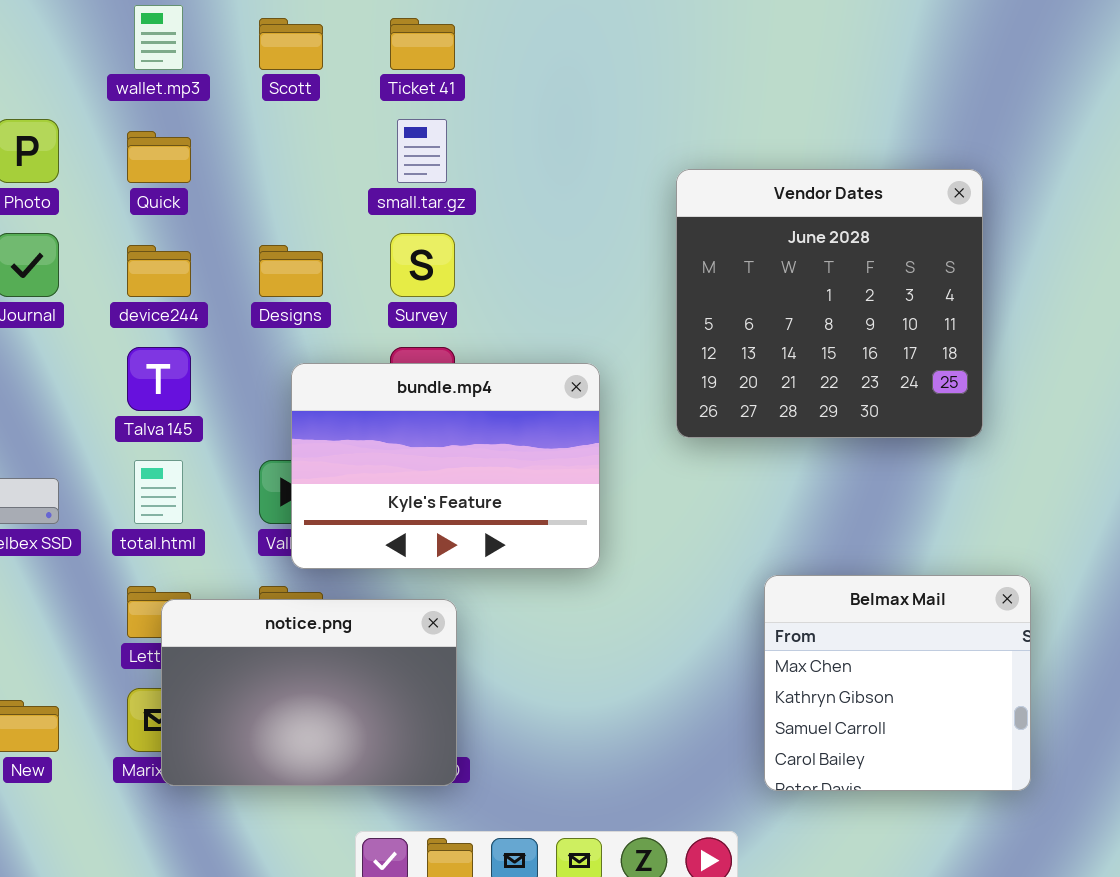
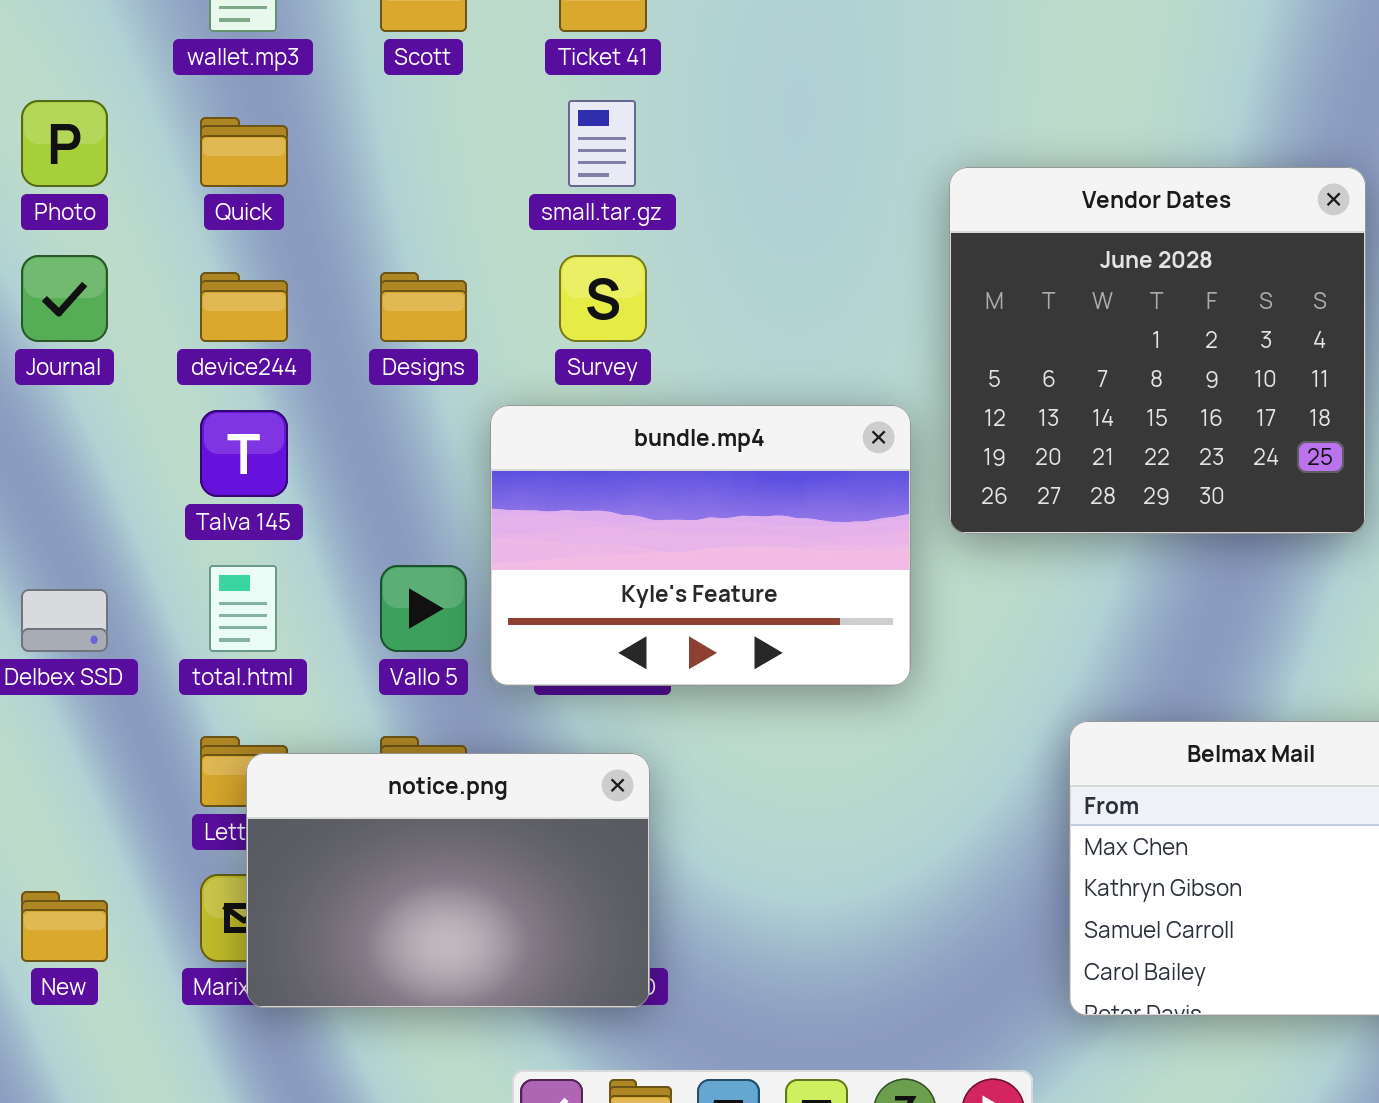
bundle.mp4: [291,363,600,569] -> [490,405,911,686], moved

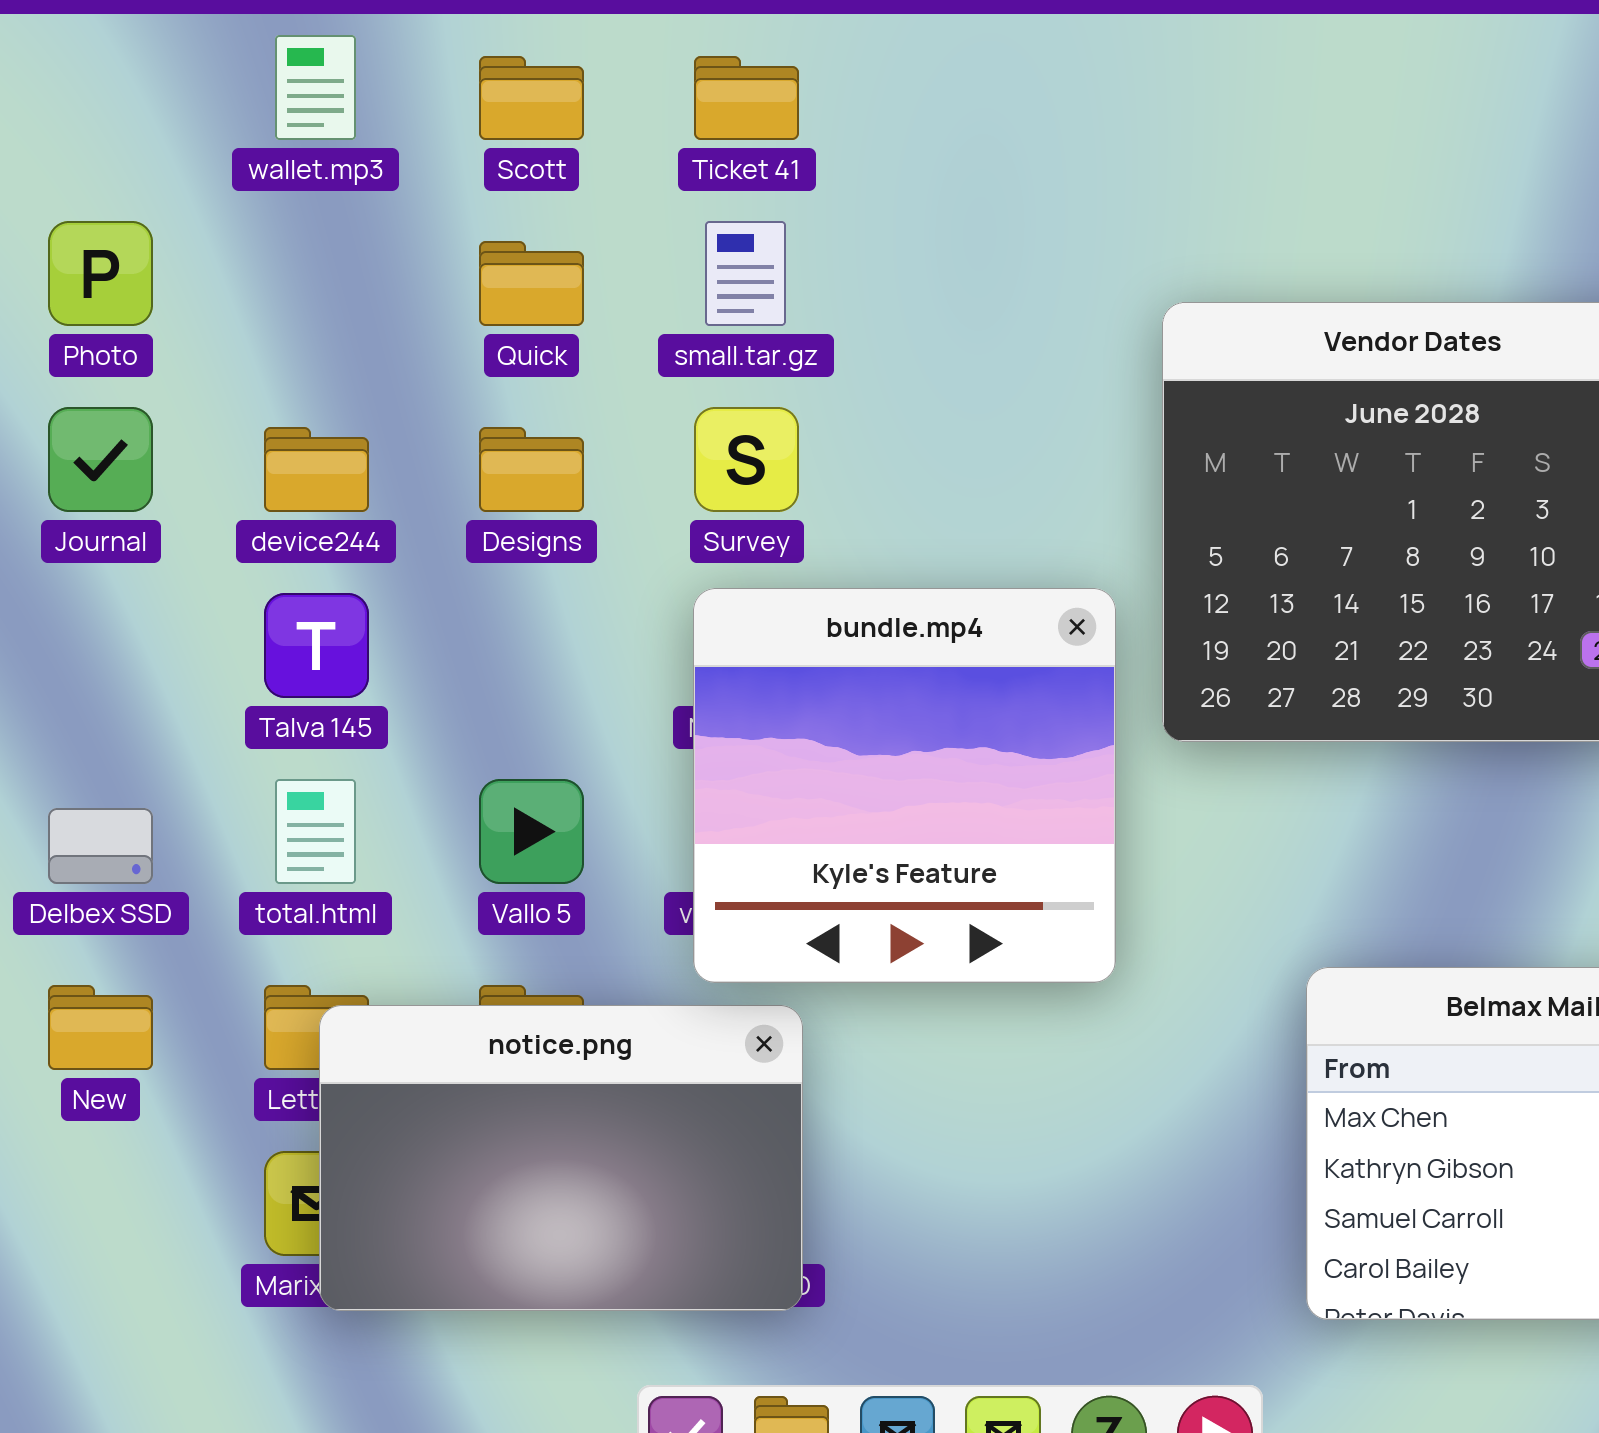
Quick: [200,117,288,187] -> [479,241,584,326], moved
bundle.mp4: [490,405,911,686] -> [693,588,1116,983], resized
New: [21,891,108,962] -> [48,985,153,1070], moved

